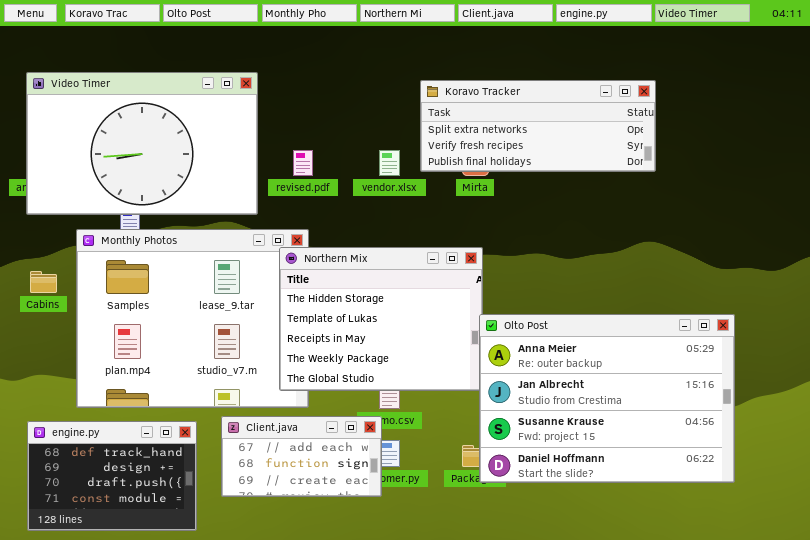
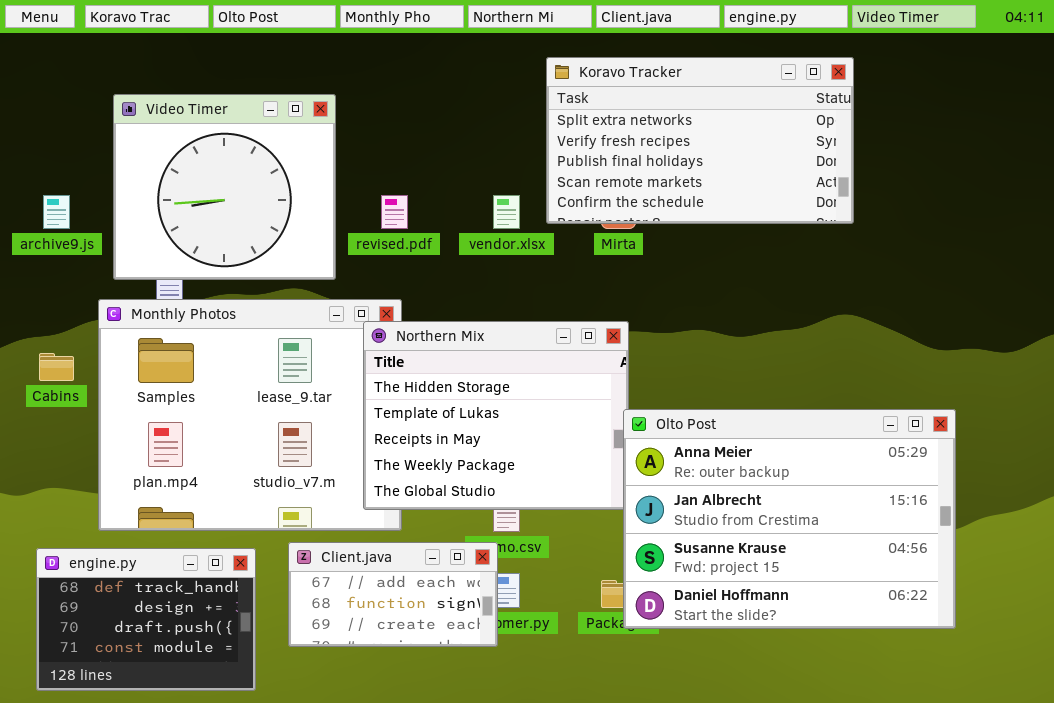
Video Timer: [26,72,258,215] -> [113,94,336,280], resized
Koravo Tracker: [420,80,656,172] -> [546,57,854,224], resized

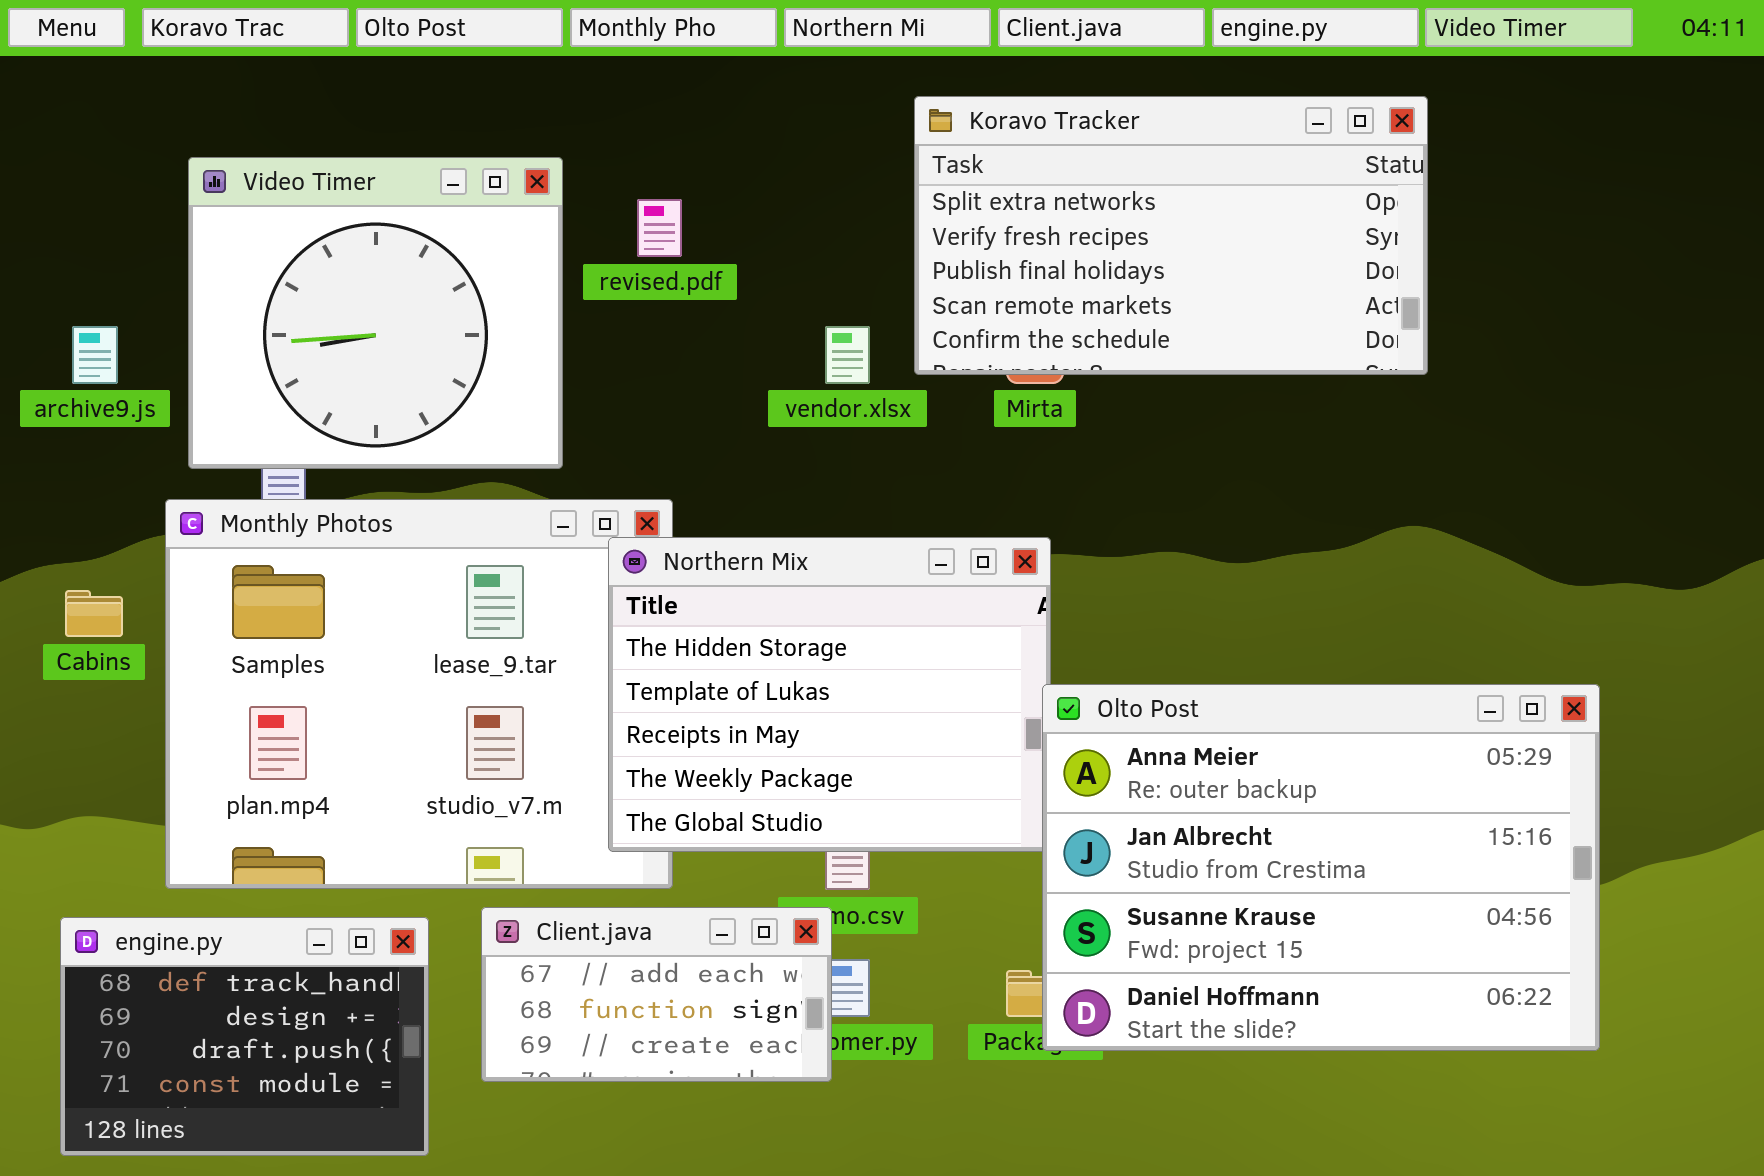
revised.pdf: [381,195,408,229] -> [637,199,682,257], moved

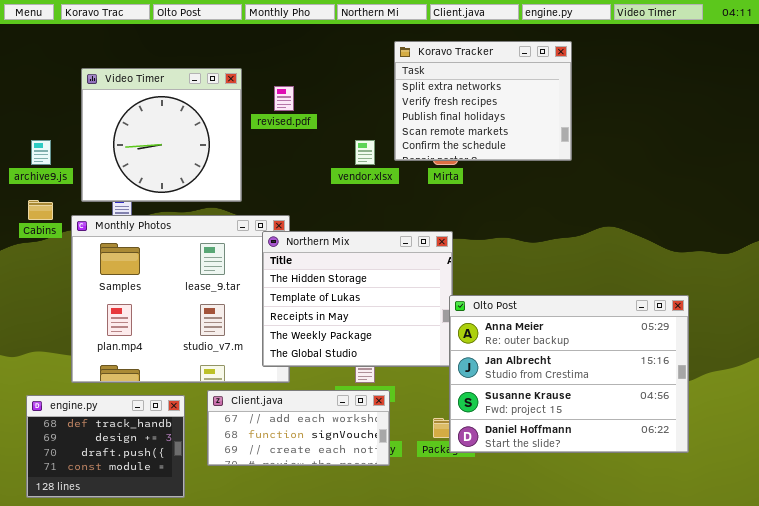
Koravo Tracker: [914,96,1428,375] -> [394,41,572,161], resized
Cabins: [65,590,123,637] -> [28,200,53,220], moved
Client.java: [481,907,832,1082] -> [207,390,390,466], resized

